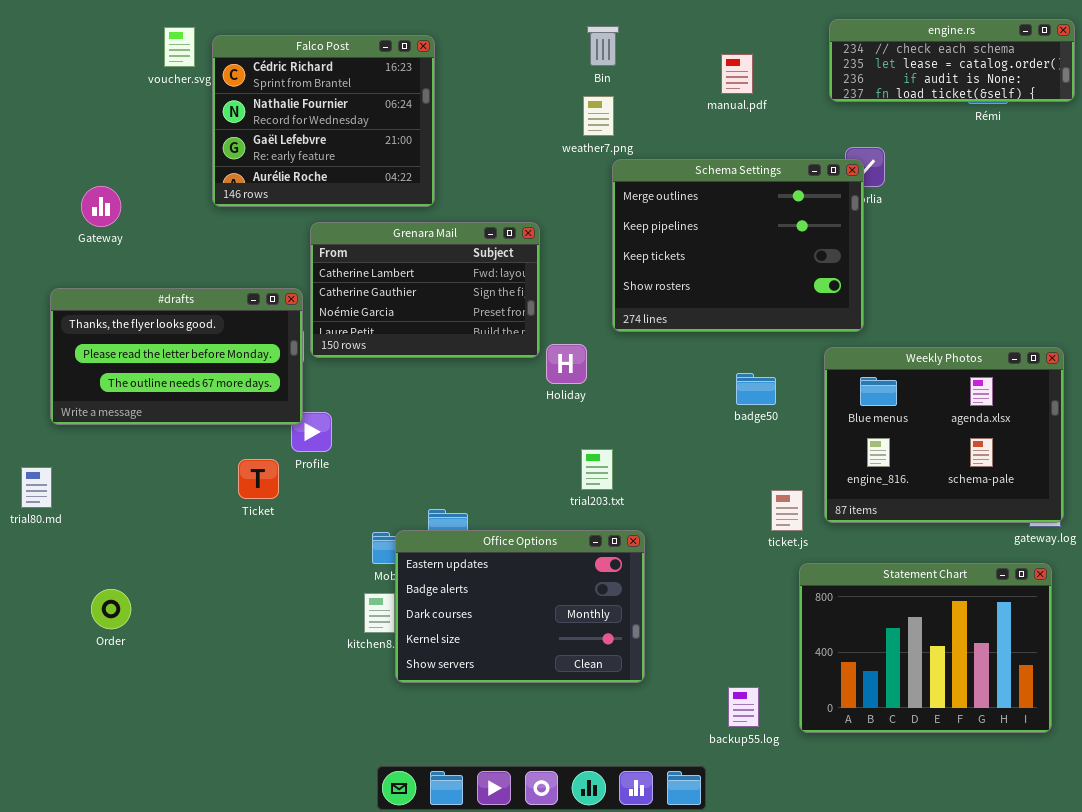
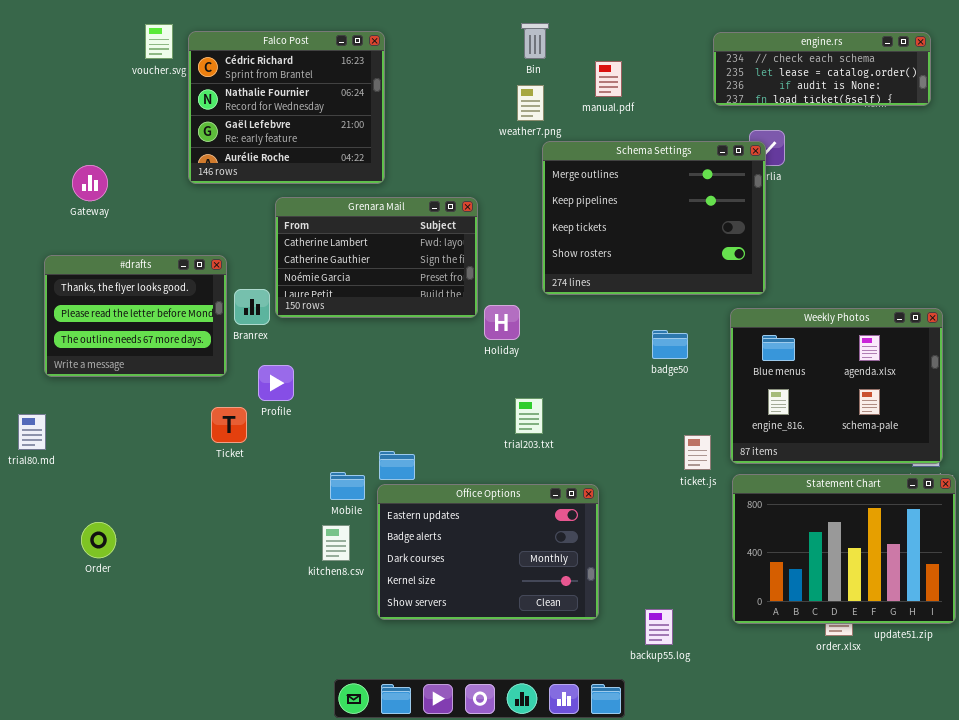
engine.rs: [829,19,1075,102] -> [713,32,931,106], moved
manual.pdf: [721,54,753,94] -> [595,61,622,97], moved
#drafts: [50,288,303,425] -> [44,255,227,377], resized
Office Options: [395,530,645,683] -> [377,484,599,620], moved
Statement Chart: [799,563,1052,733] -> [732,474,956,624], moved

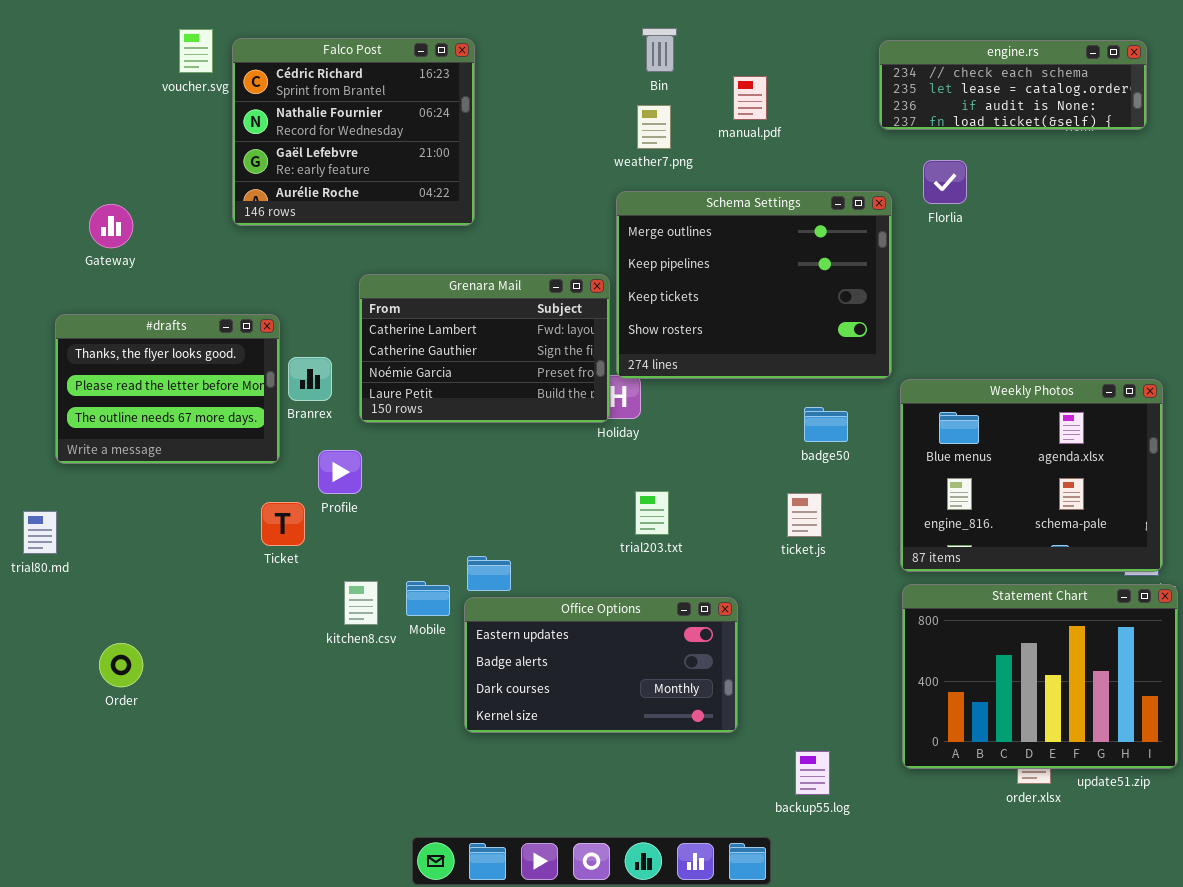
Schema Settings: [542,141,766,295] -> [616,191,892,379], moved
Grenara Mail: [275,197,478,318] -> [359,274,610,423], moved
ticket.js: [684,435,711,470] -> [787,493,822,537], moved
Office Options: [377,484,599,620] -> [464,597,738,733], resized
kitchen8.csv: [322,525,350,561] -> [344,581,378,625], moved

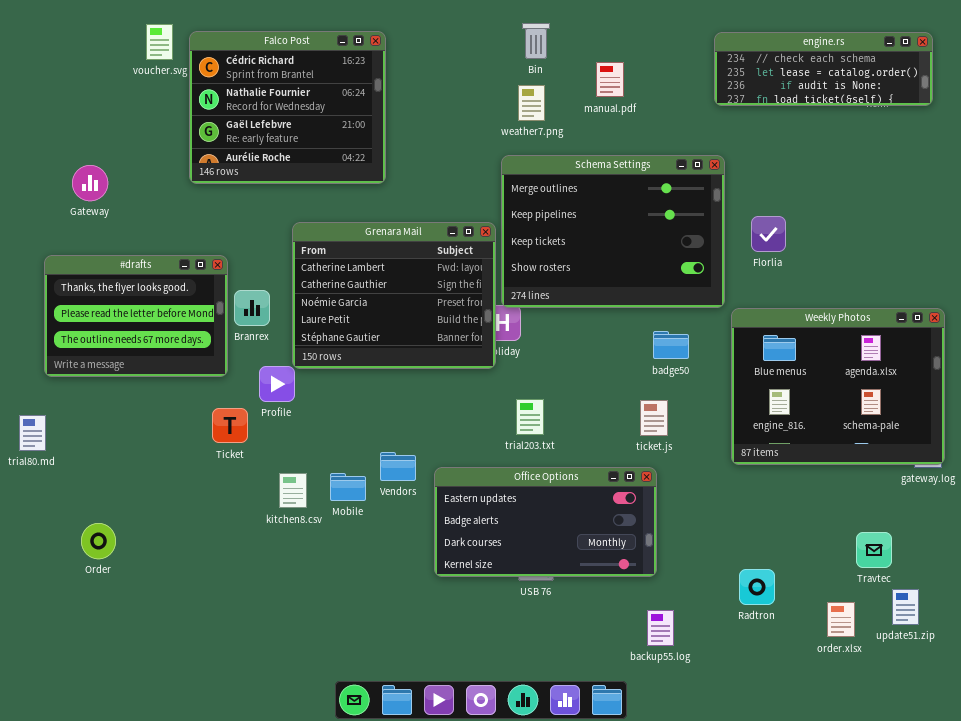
Florlia: [923,160,967,204] -> [751,216,786,252], moved
Grenara Mail: [359,274,610,423] -> [292,222,496,369], resized
Statement Chart: [902,584,1178,769] -> none, closed
Office Options: [464,597,738,733] -> [434,467,657,577], moved

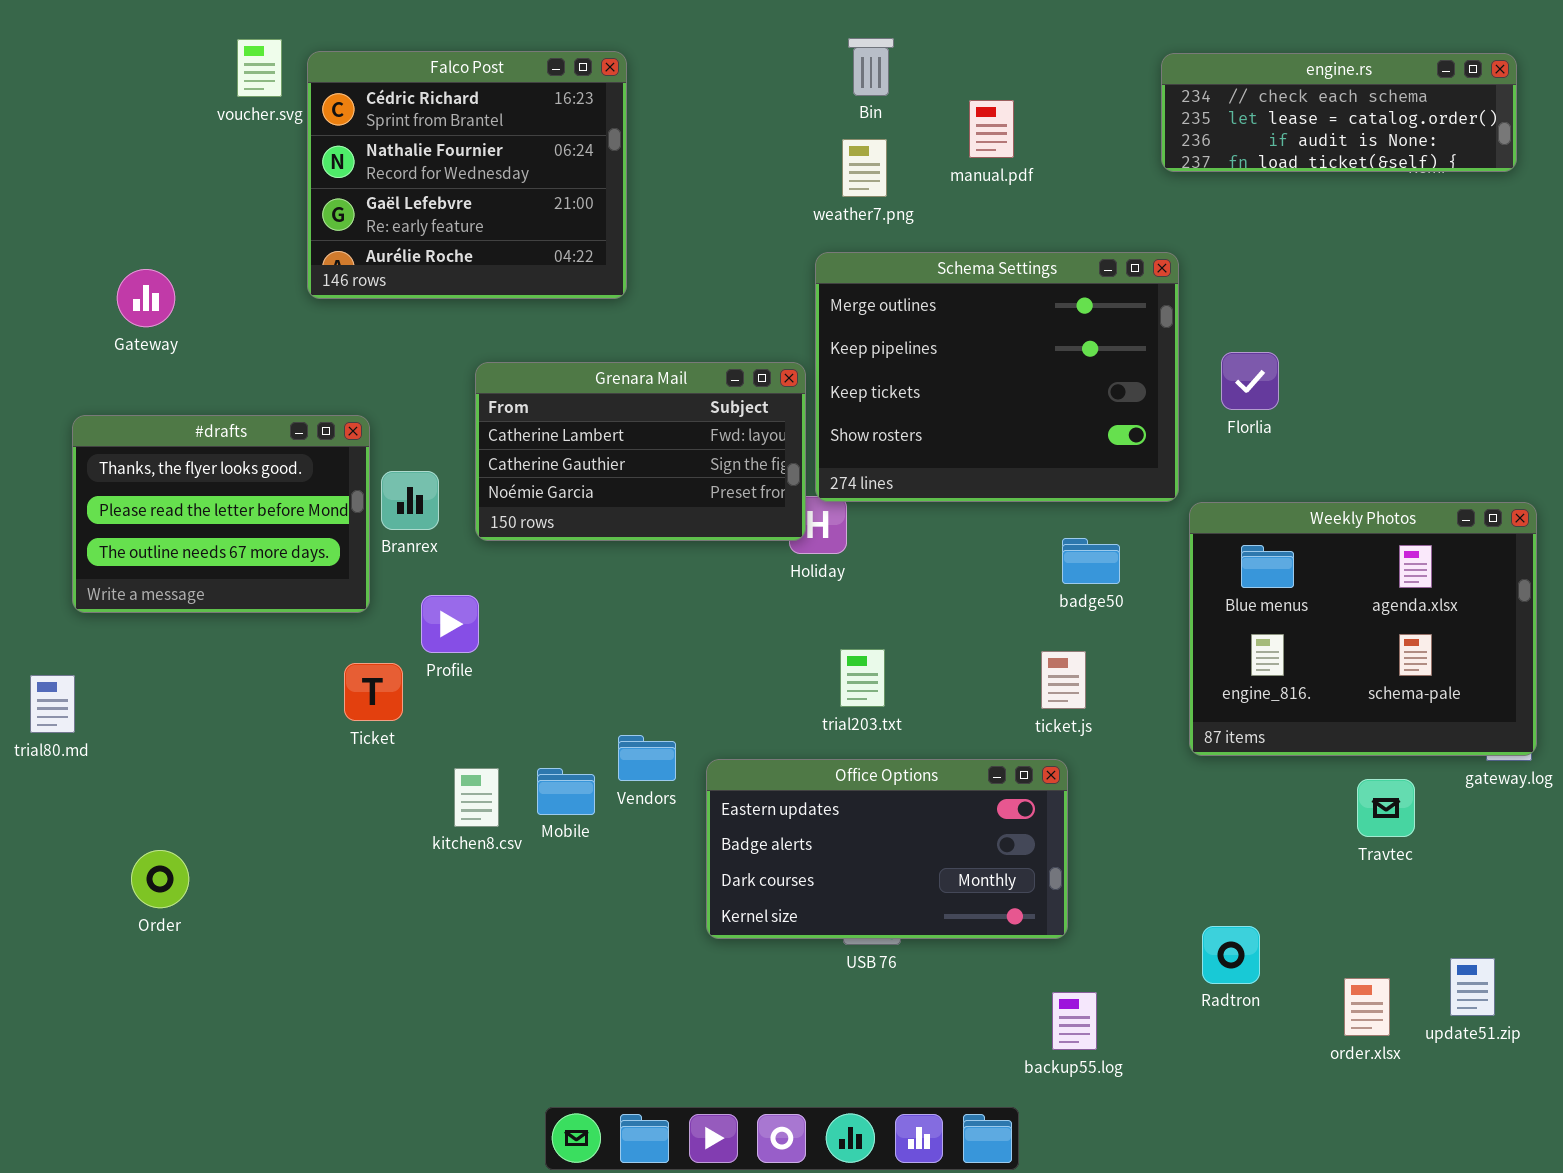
Grenara Mail: [292,222,496,369] -> [475,362,806,541], resized
Travtec: [856,532,892,568] -> [1357,779,1415,837], moved

